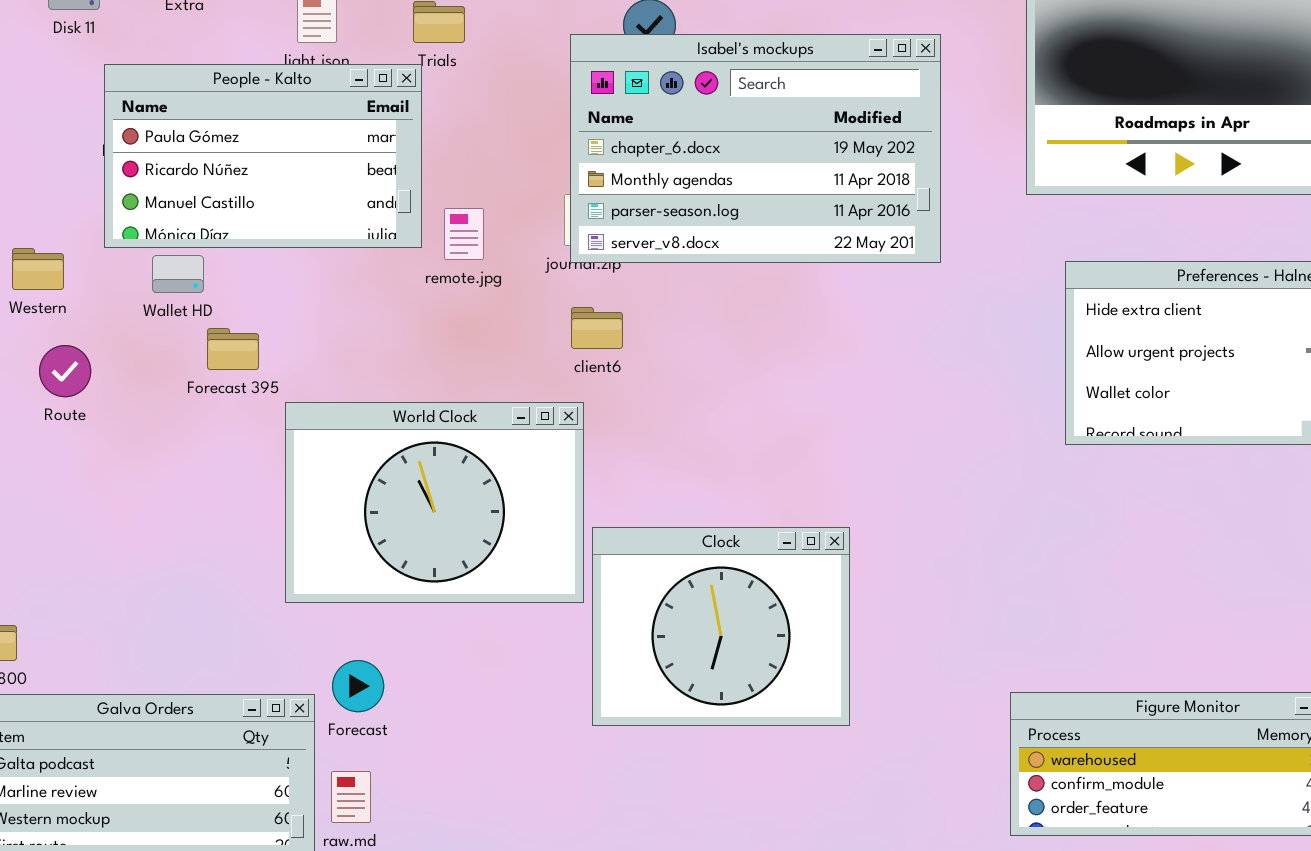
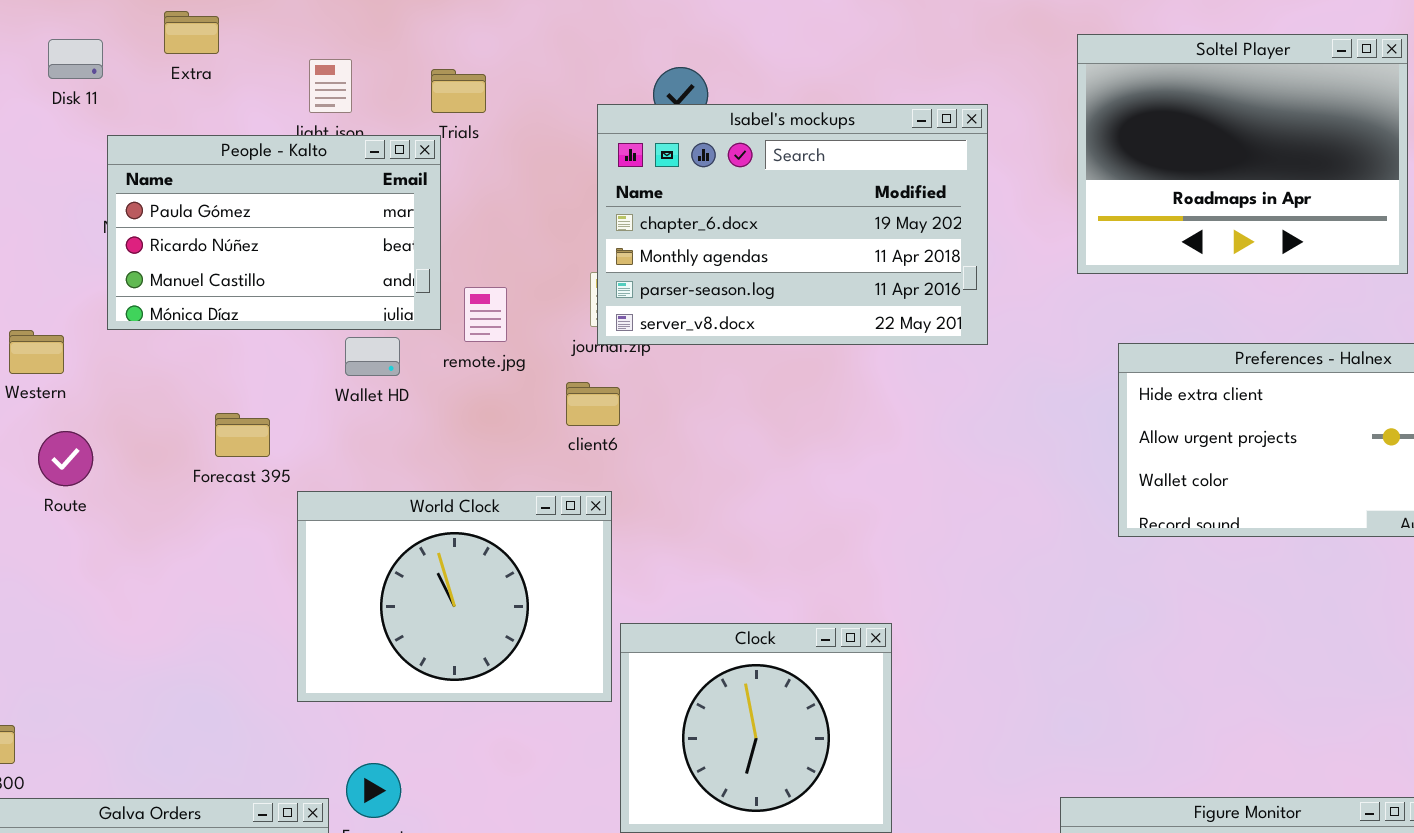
Wallet HD: [152,255,204,293] -> [345,337,400,376], moved
client6: [571,307,623,349] -> [566,382,620,426], moved

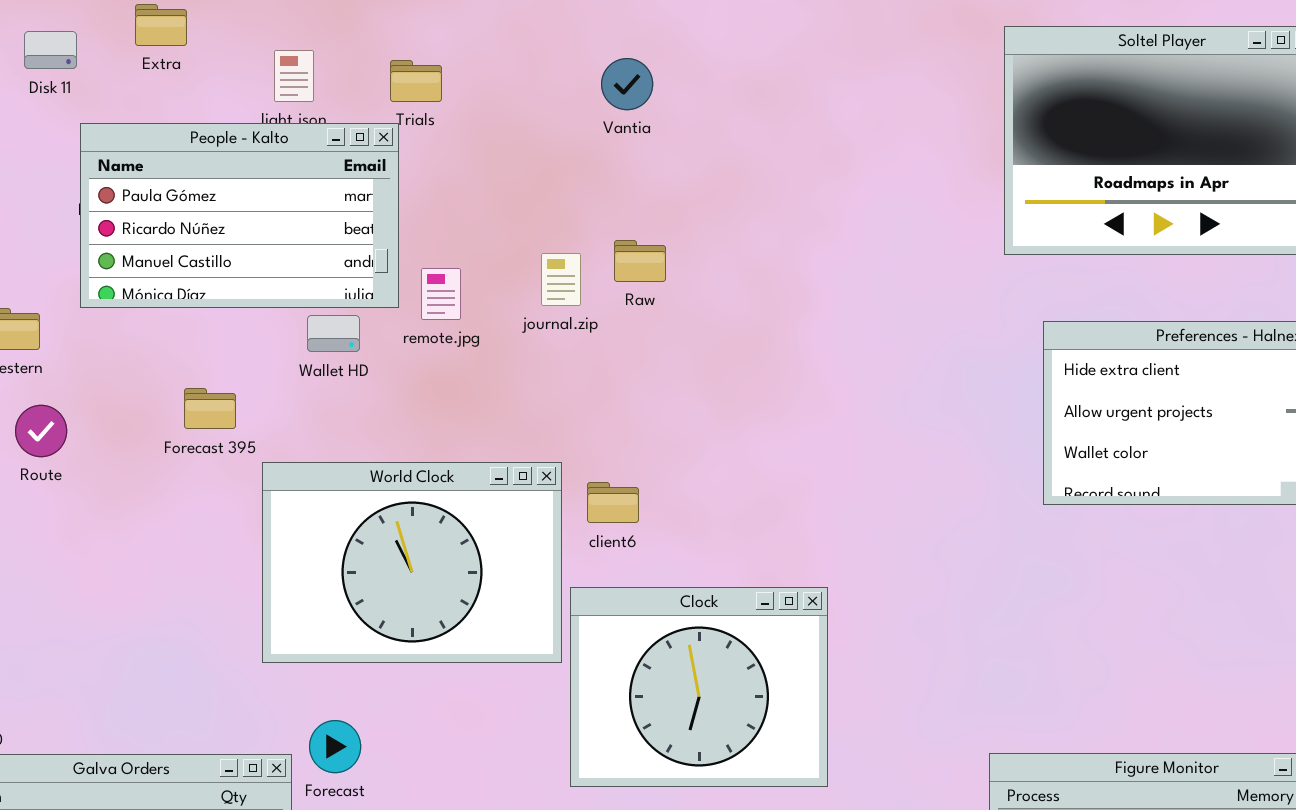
Isabel's mockups: [597,104,988,345] -> none, closed
client6: [566,382,620,426] -> [587,482,639,523], moved

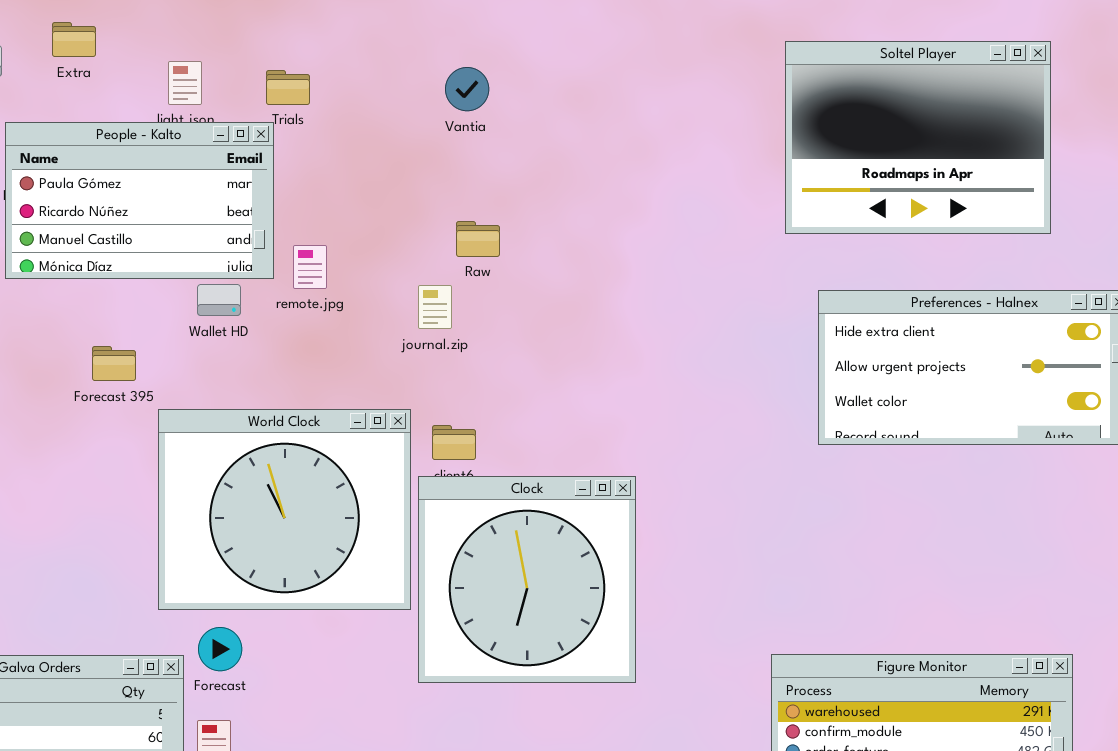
journal.zip: [541,253,581,306] -> [418,285,452,329], moved
World Clock: [262,462,562,663] -> [158,409,411,610], resized
Clock: [570,587,828,787] -> [418,476,636,683], resized

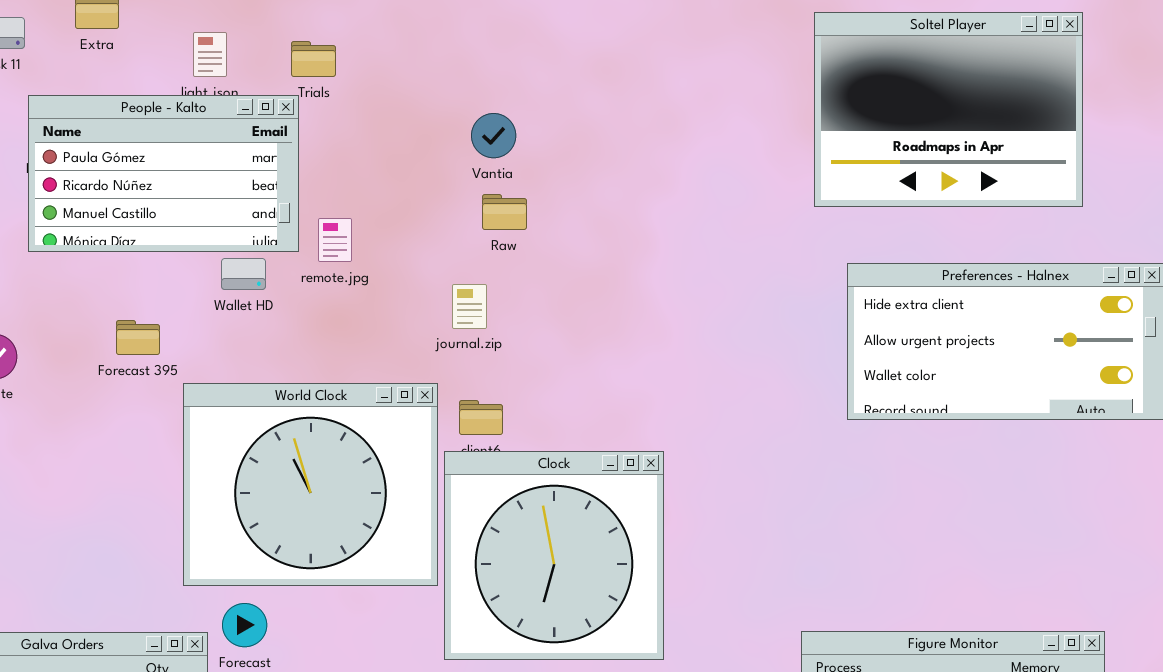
Vantia: [445,67,489,111] -> [471,113,516,158], moved
journal.zip: [418,285,452,329] -> [452,284,487,329], moved

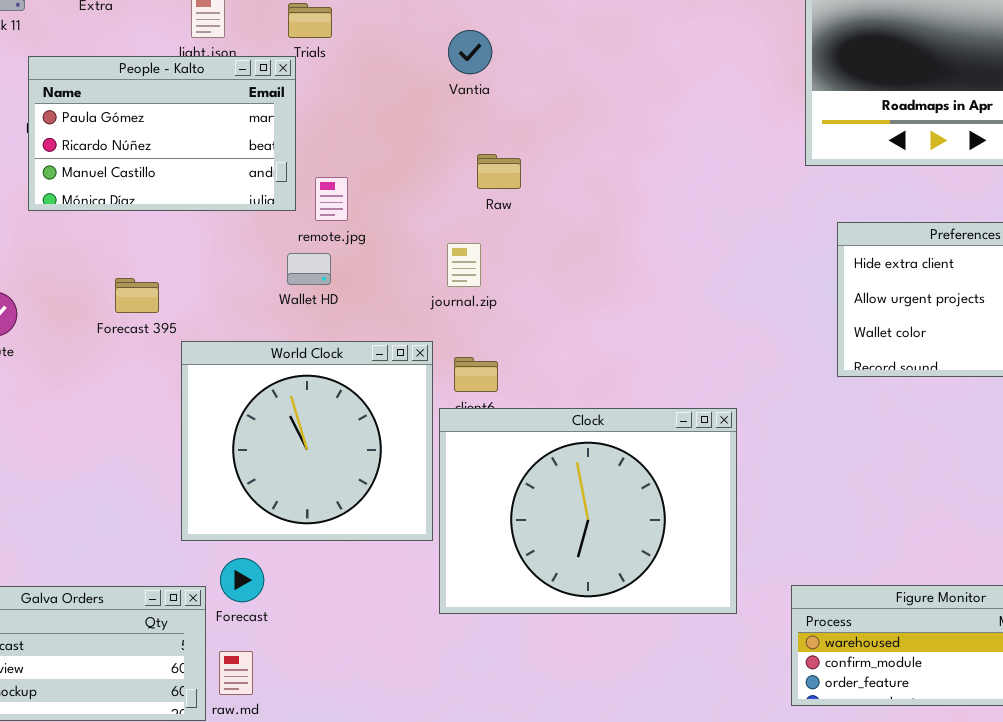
Vantia: [471,113,516,158] -> [448,30,492,74], moved
Wallet HD: [221,258,266,290] -> [287,253,331,285], moved
Clock: [444,451,664,660] -> [439,408,737,614], resized

